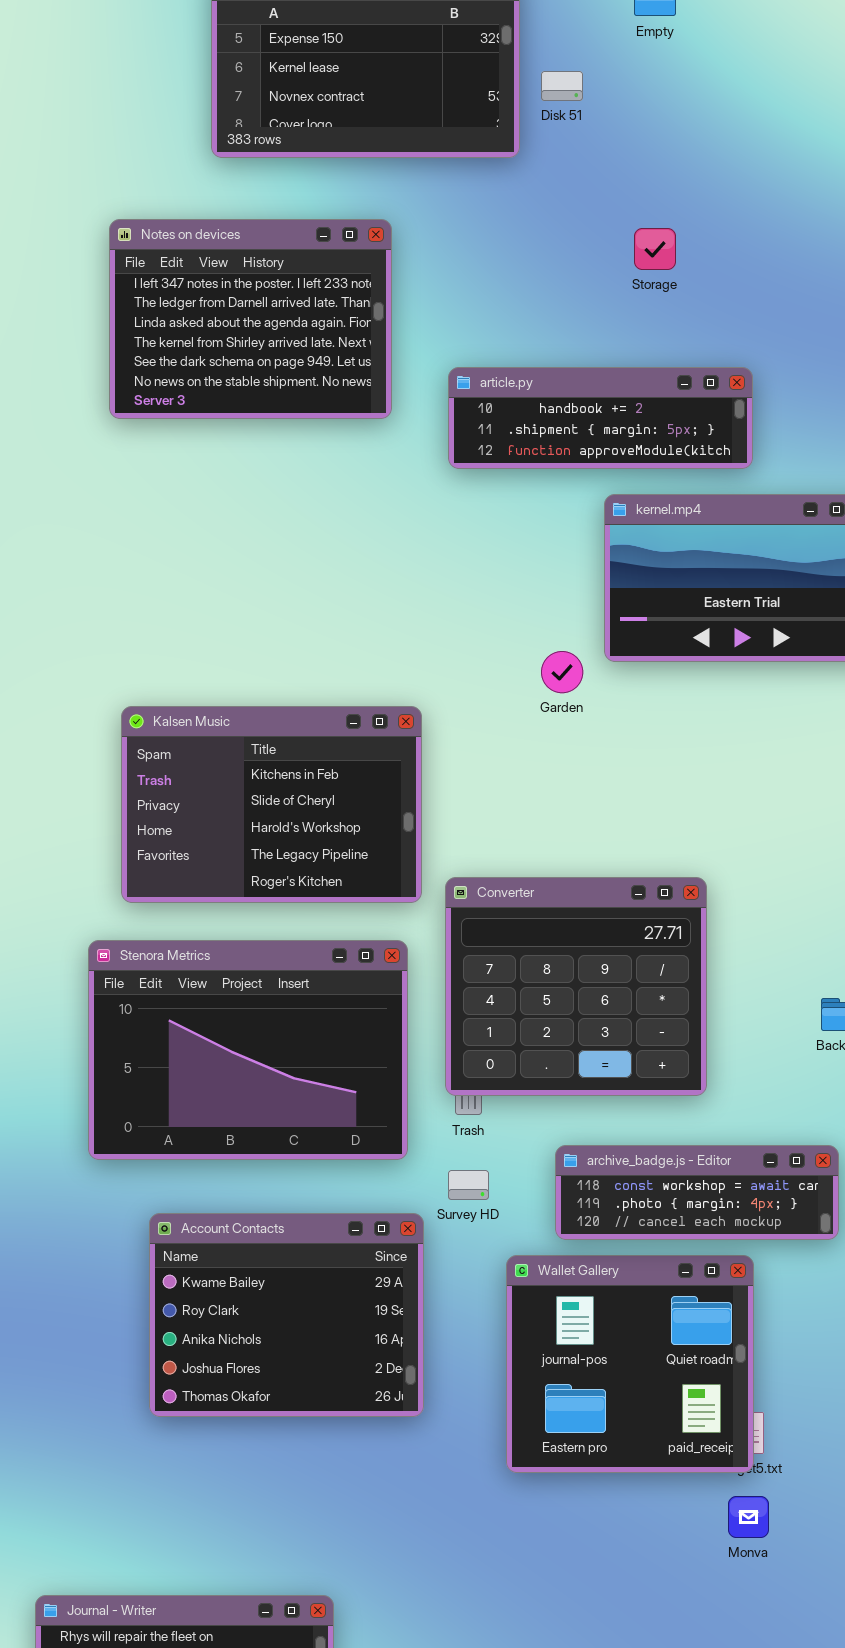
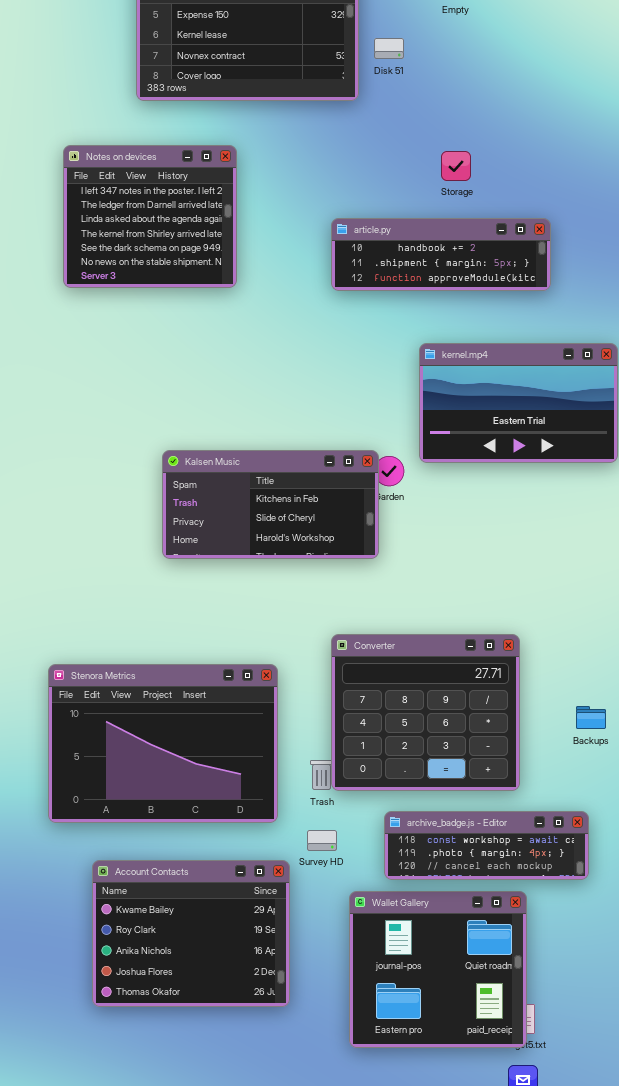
Notes on devices: [109,219,392,419] -> [63,145,237,288], resized
article.py: [448,367,753,469] -> [331,218,551,291], moved
Kalsen Music: [121,706,422,903] -> [162,450,379,559], moved, resized
Converter: [445,877,707,1096] -> [331,634,520,791], moved

